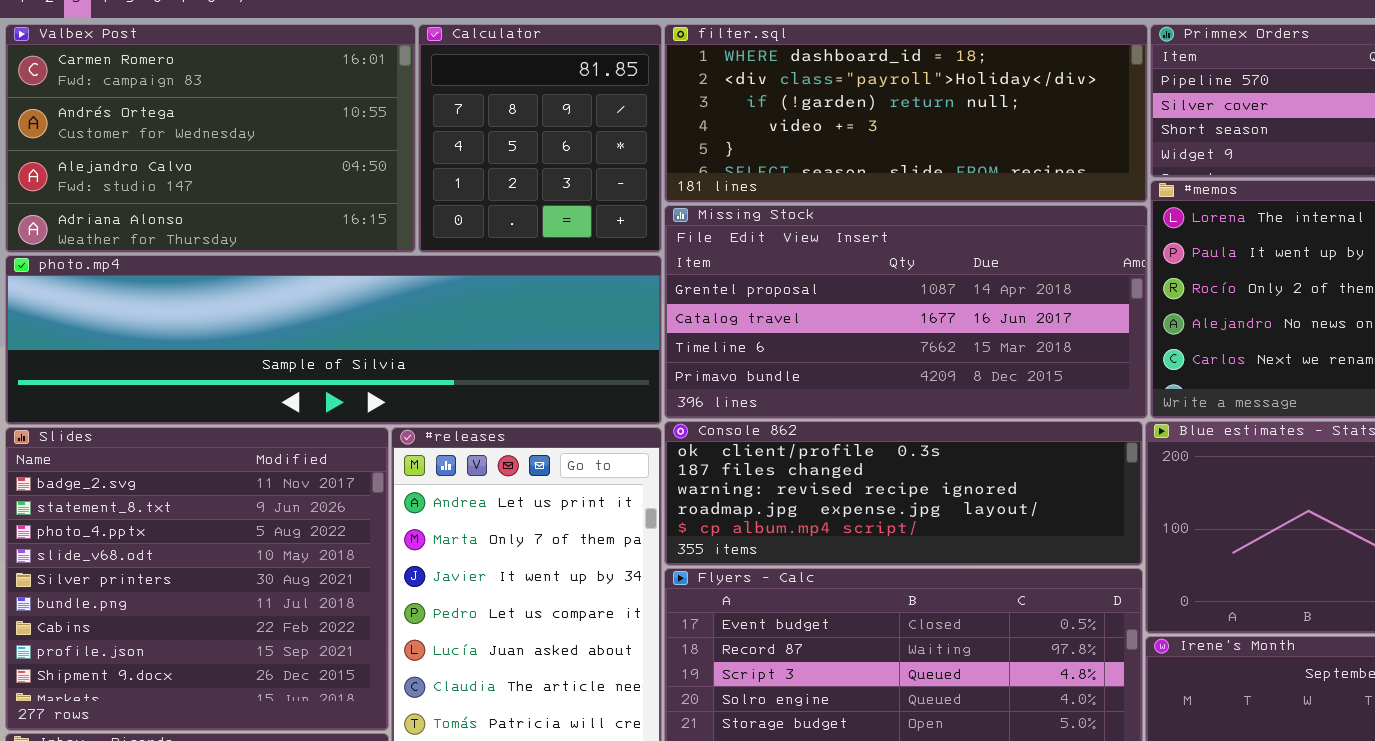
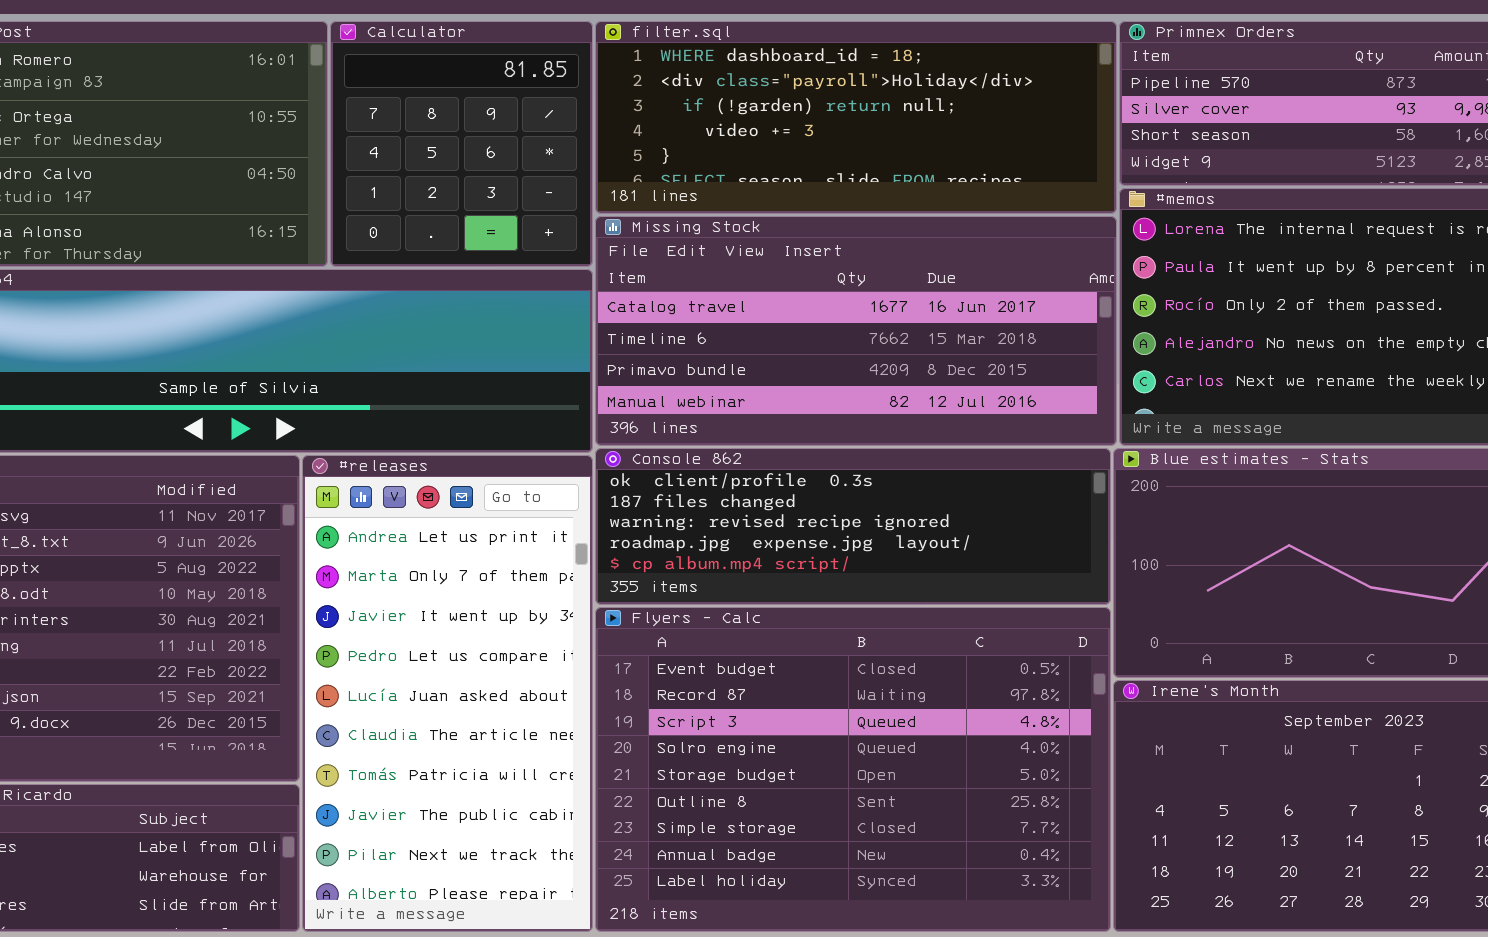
Missing Stock: [664,205,1148,419] -> [595,216,1117,446], scrolled down 1 row

